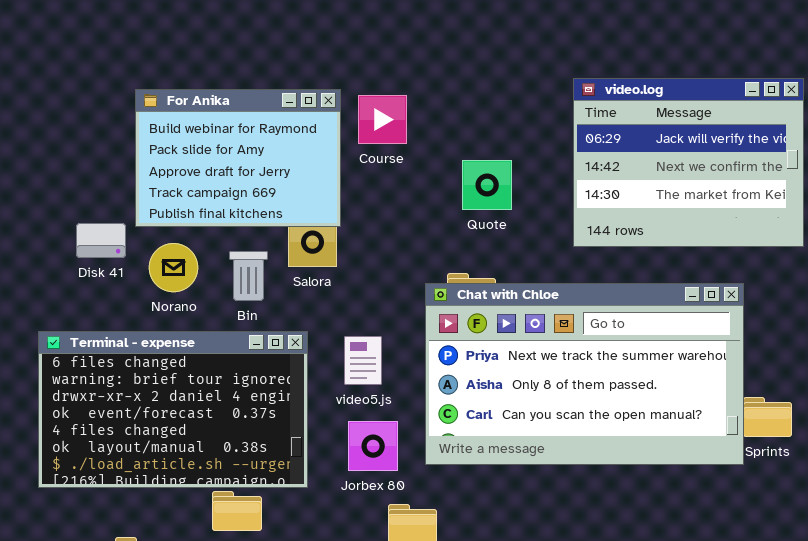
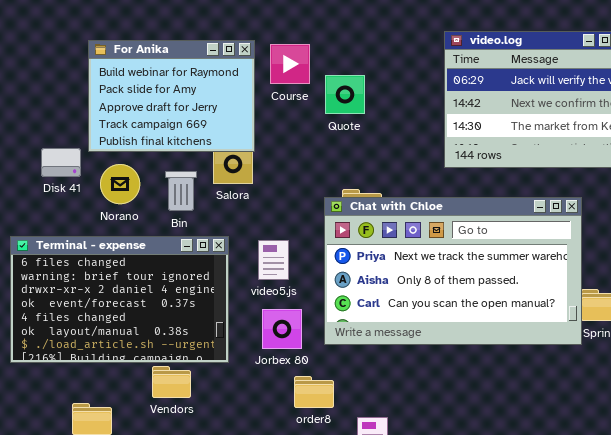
Quote: [462,160,512,210] -> [325,75,365,114], moved

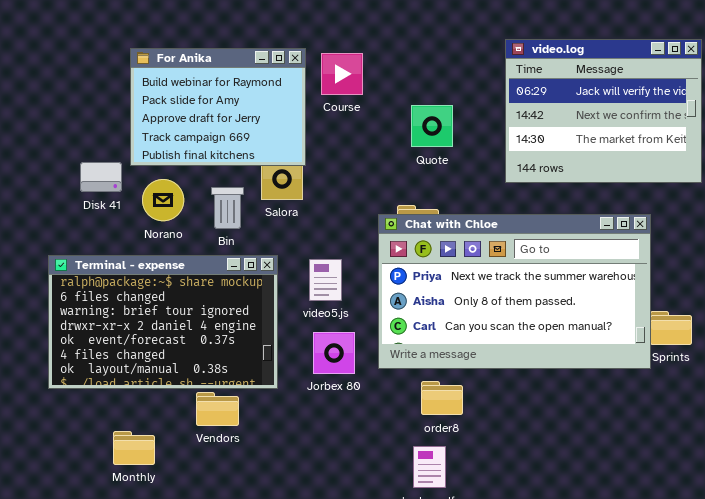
Quote: [325,75,365,114] -> [411,105,453,147], moved
Terminal - expense: [10,236,229,363] -> [48,255,278,389], scrolled up 1 row
order8: [294,376,334,408] -> [421,381,463,415], moved

